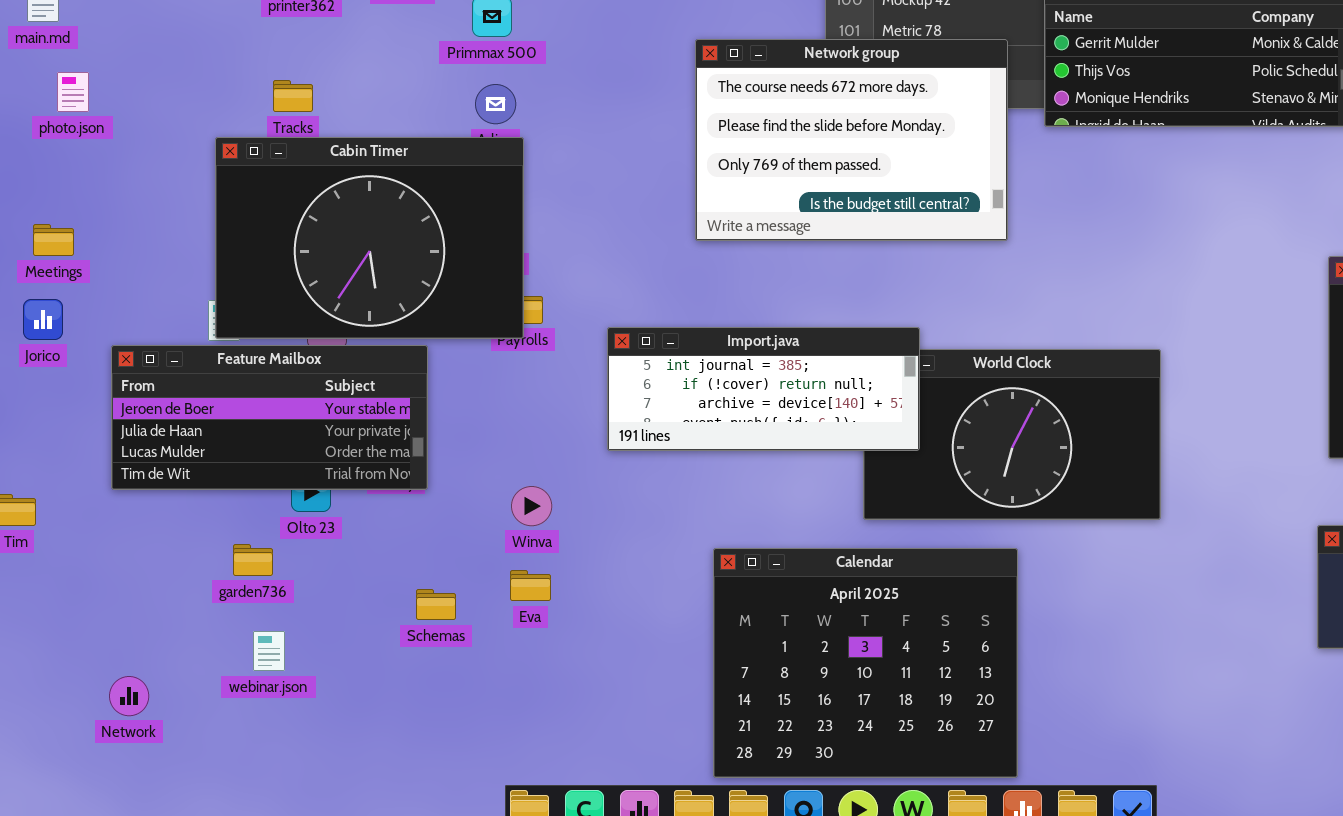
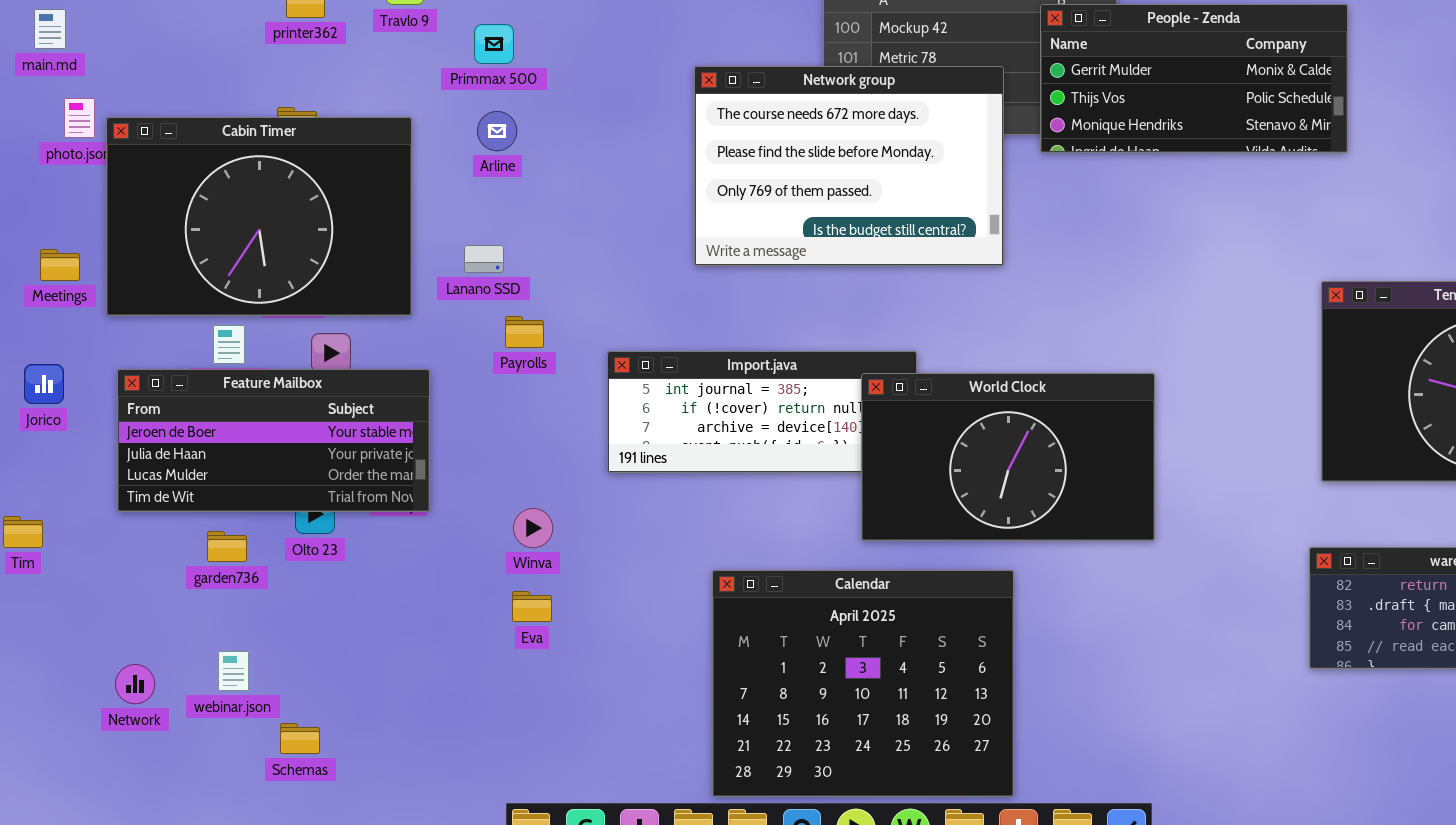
Cabin Timer: [215,137,524,339] -> [106,117,412,316], moved
Jorico: [23,299,63,340] -> [24,364,64,404], moved
World Clock: [863,349,1161,520] -> [861,373,1155,541], raised
garden736: [233,544,273,576] -> [207,531,247,562], moved
Schemas: [416,589,456,620] -> [280,723,320,754], moved
webinar.json: [253,631,285,671] -> [218,651,249,691], moved
Network: [109,676,149,716] -> [115,664,155,704], moved

